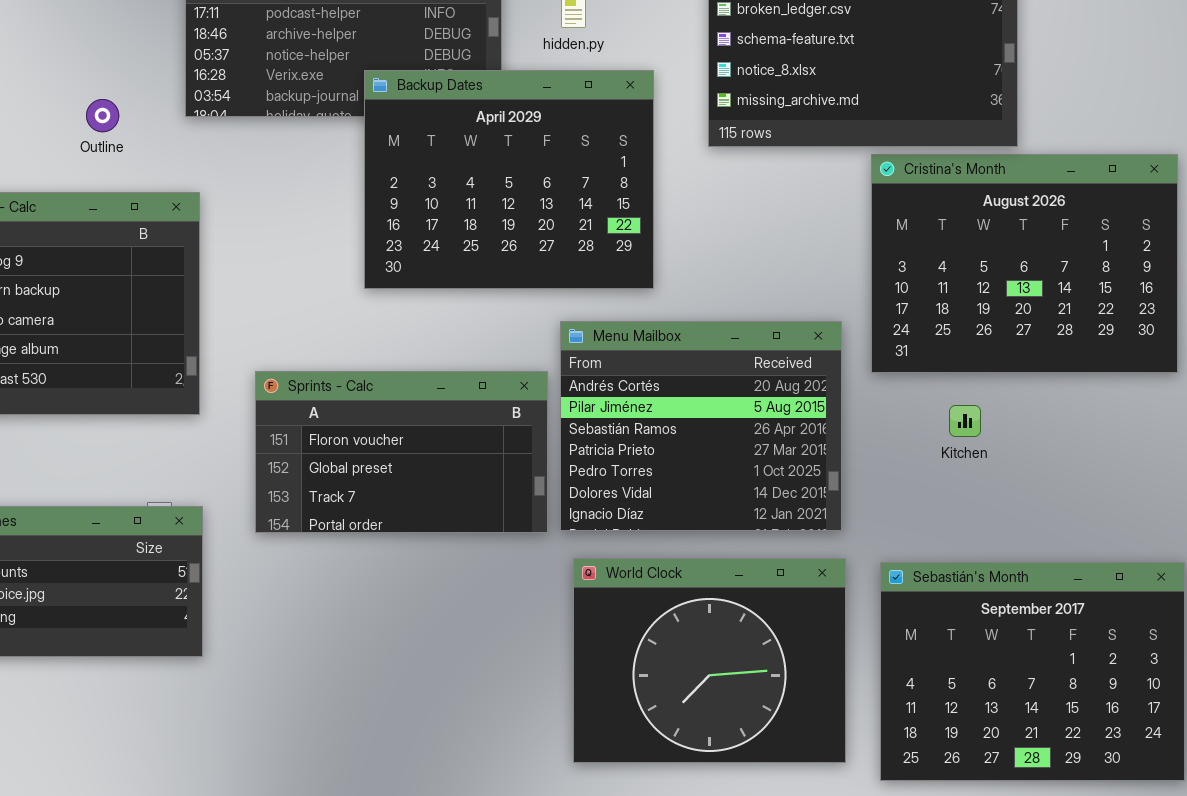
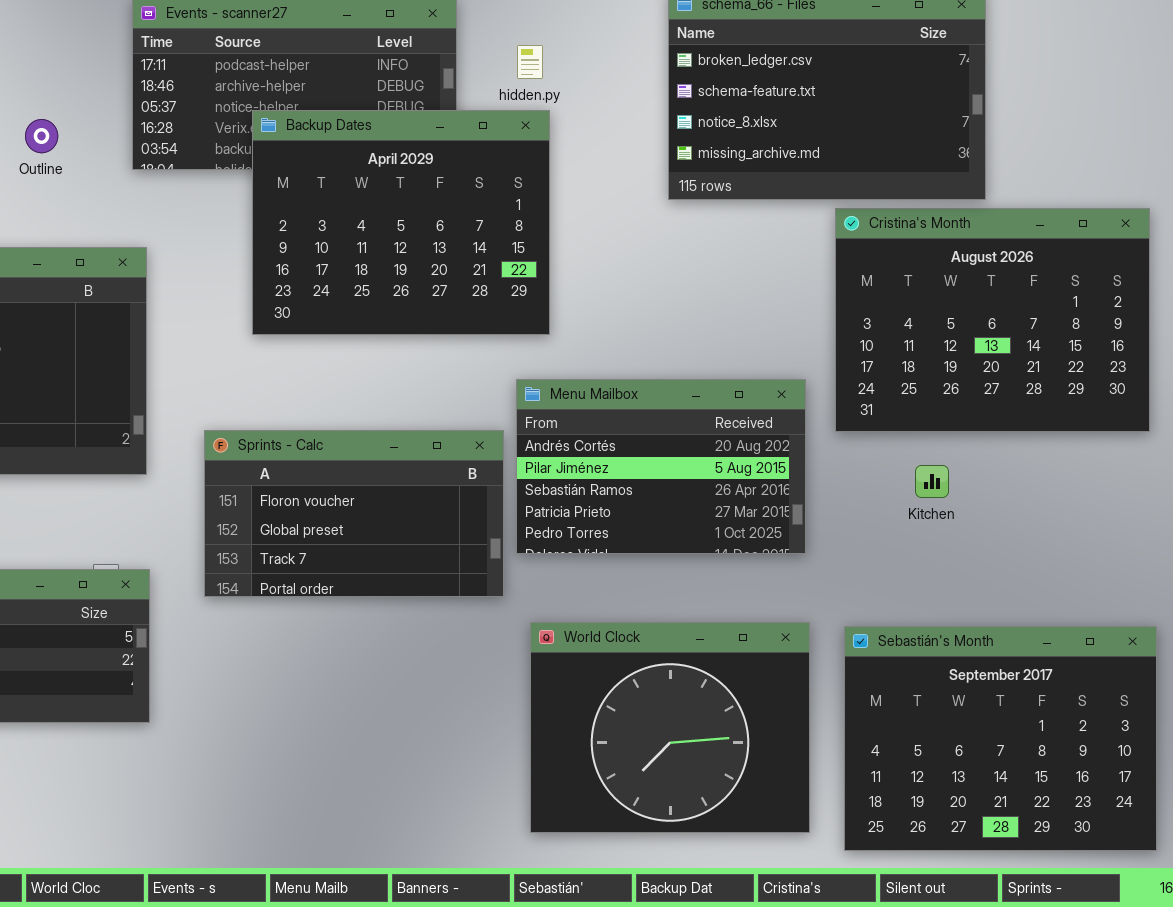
Backup Dates: [364,70,654,289] -> [252,110,550,335], moved
Outline: [86,99,119,132] -> [25,119,58,153], moved
Menu Mailbox: [560,321,842,531] -> [516,379,806,554], resized

